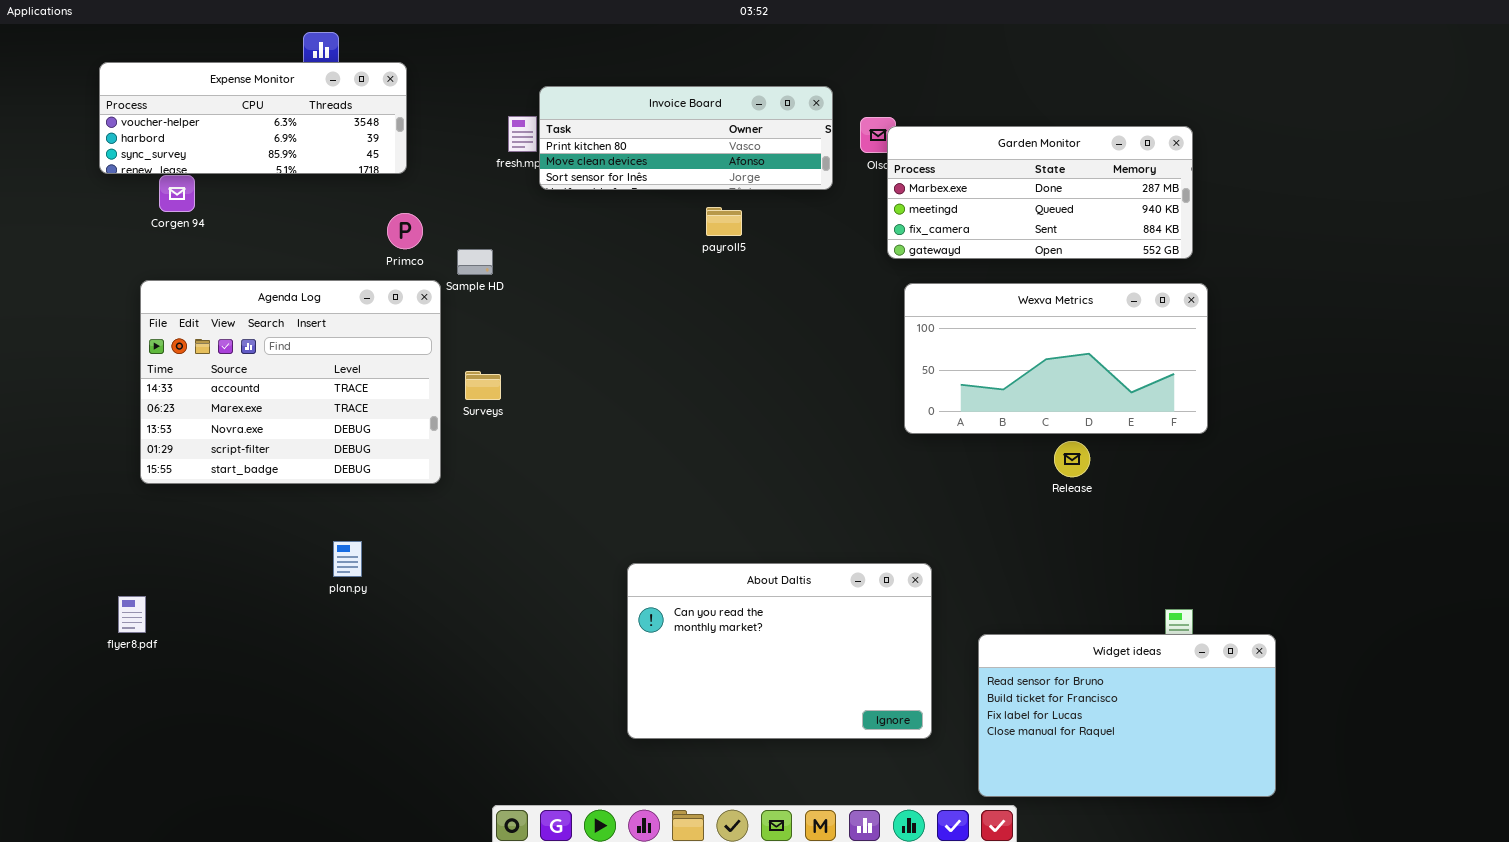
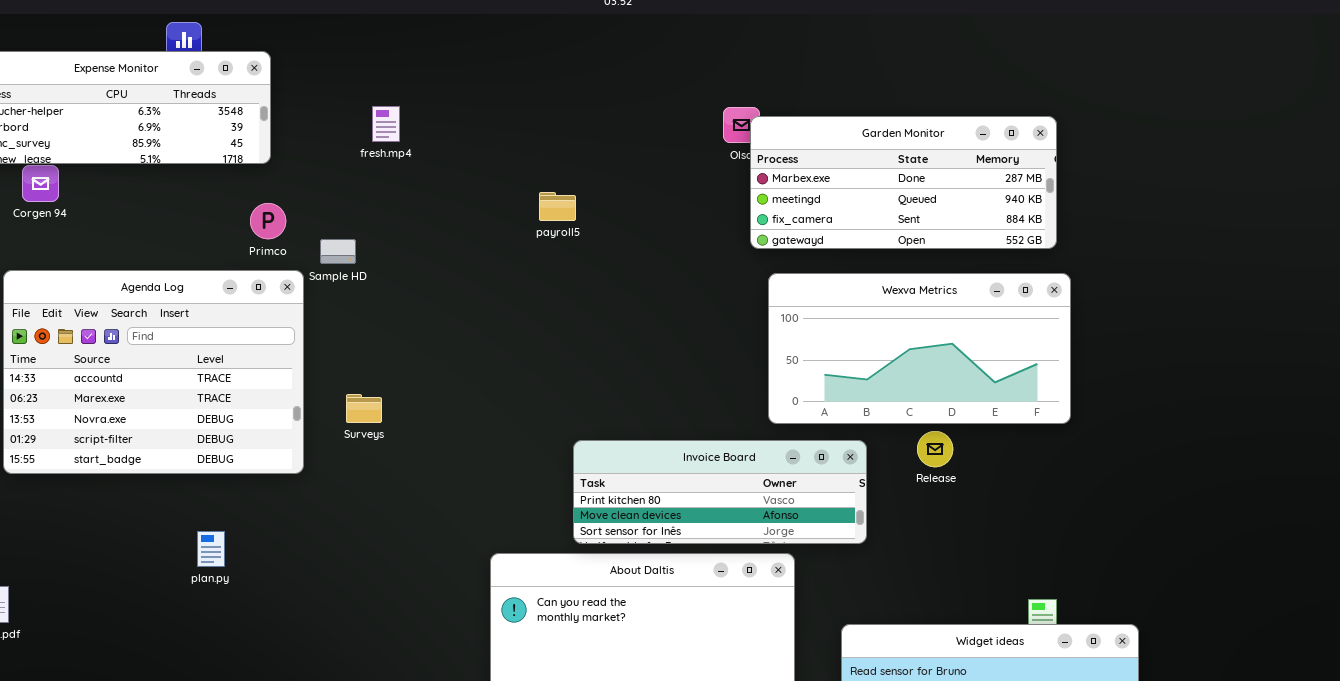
Invoice Board: [539,86,833,190] -> [573,440,867,544], moved
payroll5: [706,207,742,236] -> [539,192,576,221], moved
Surveys: [465,371,501,400] -> [346,394,382,423], moved

